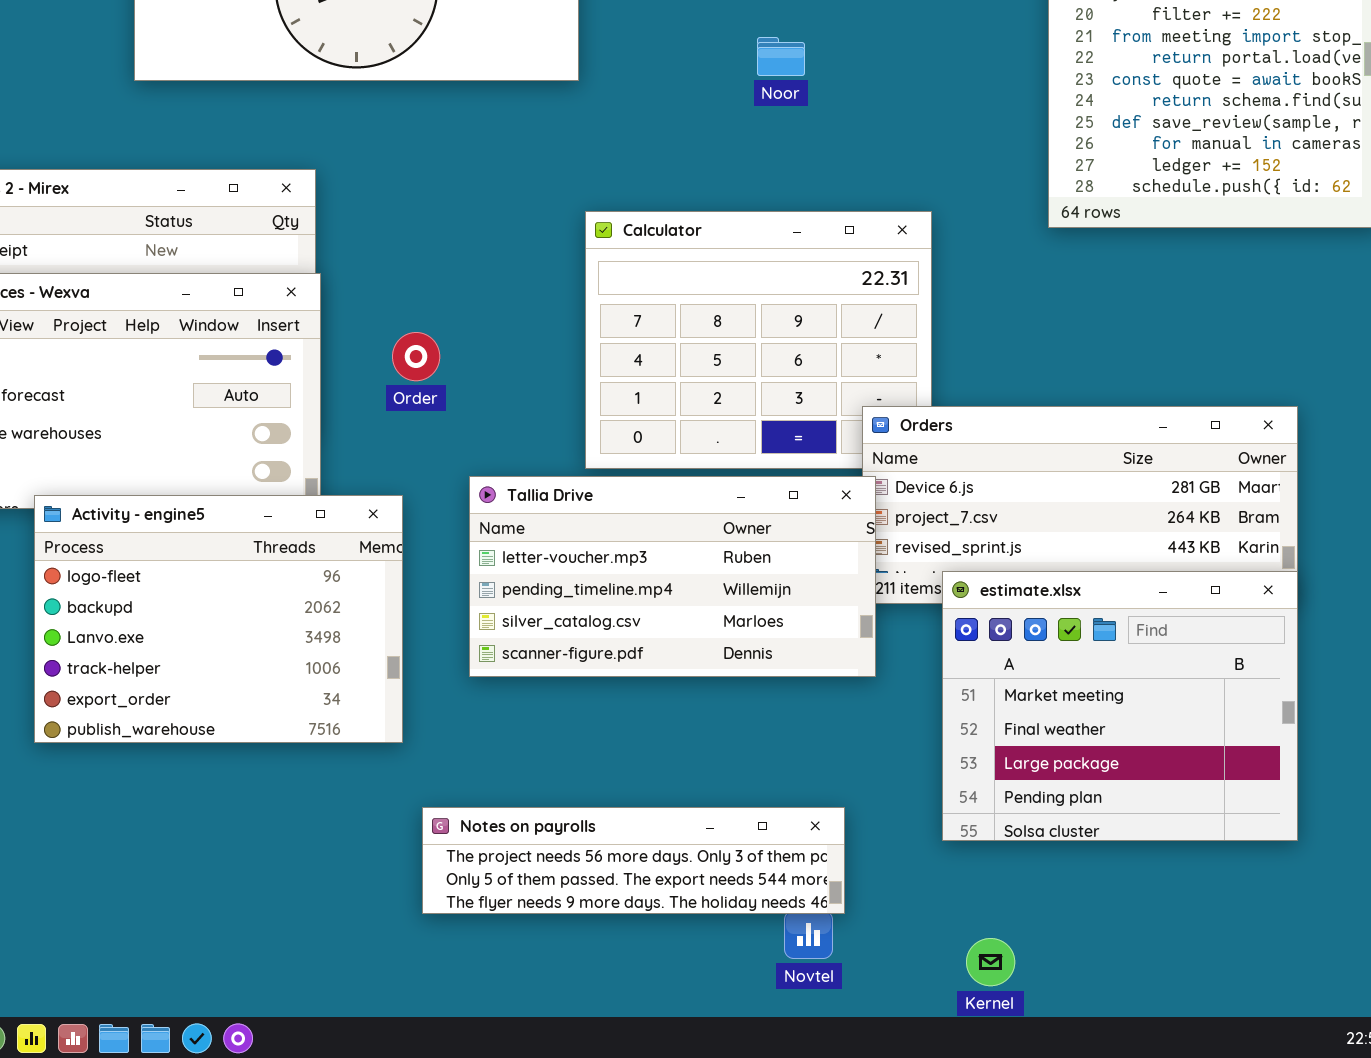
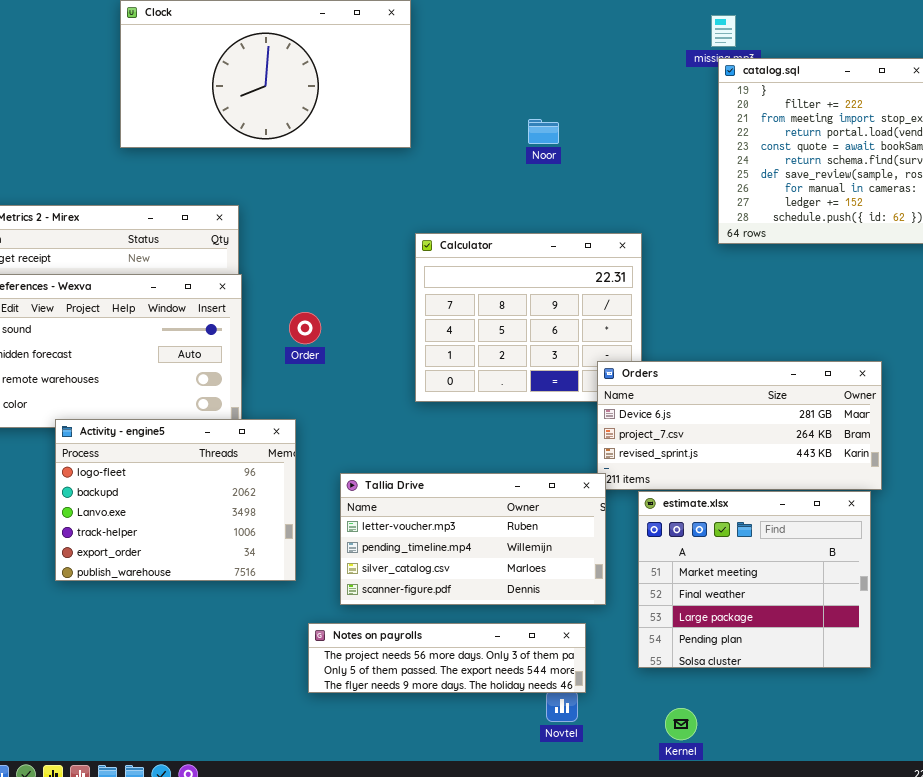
Tallia Drive: [469,476,876,677] -> [340,473,606,605], moved
estimate.xlsx: [942,571,1298,841] -> [638,491,871,668], moved

